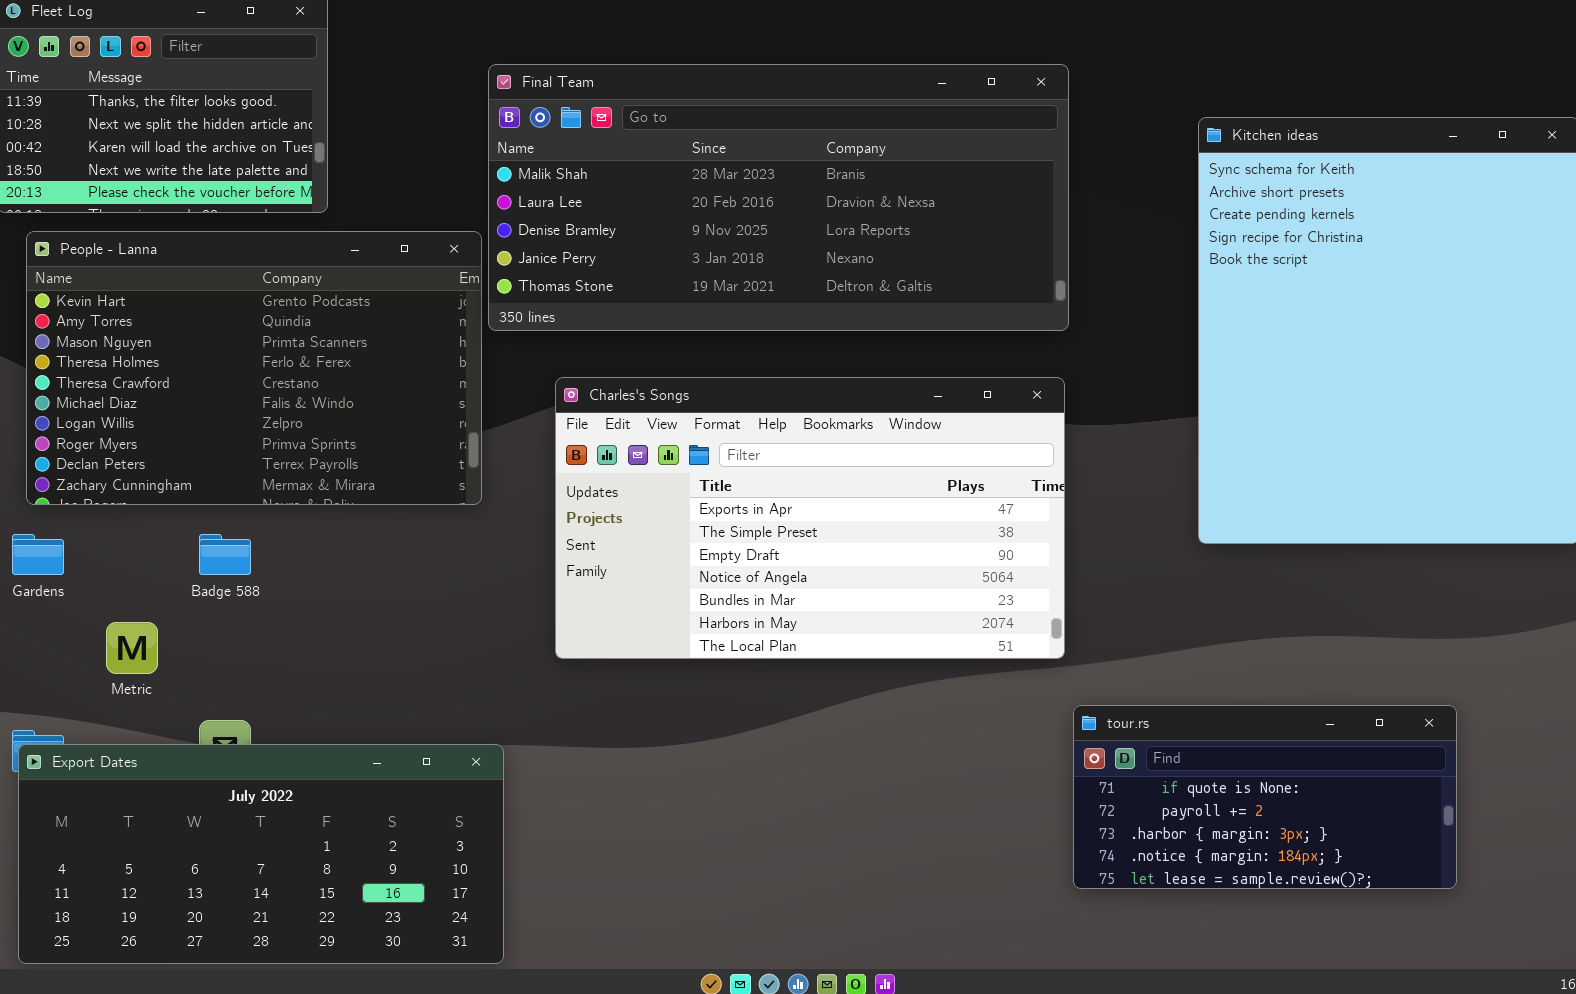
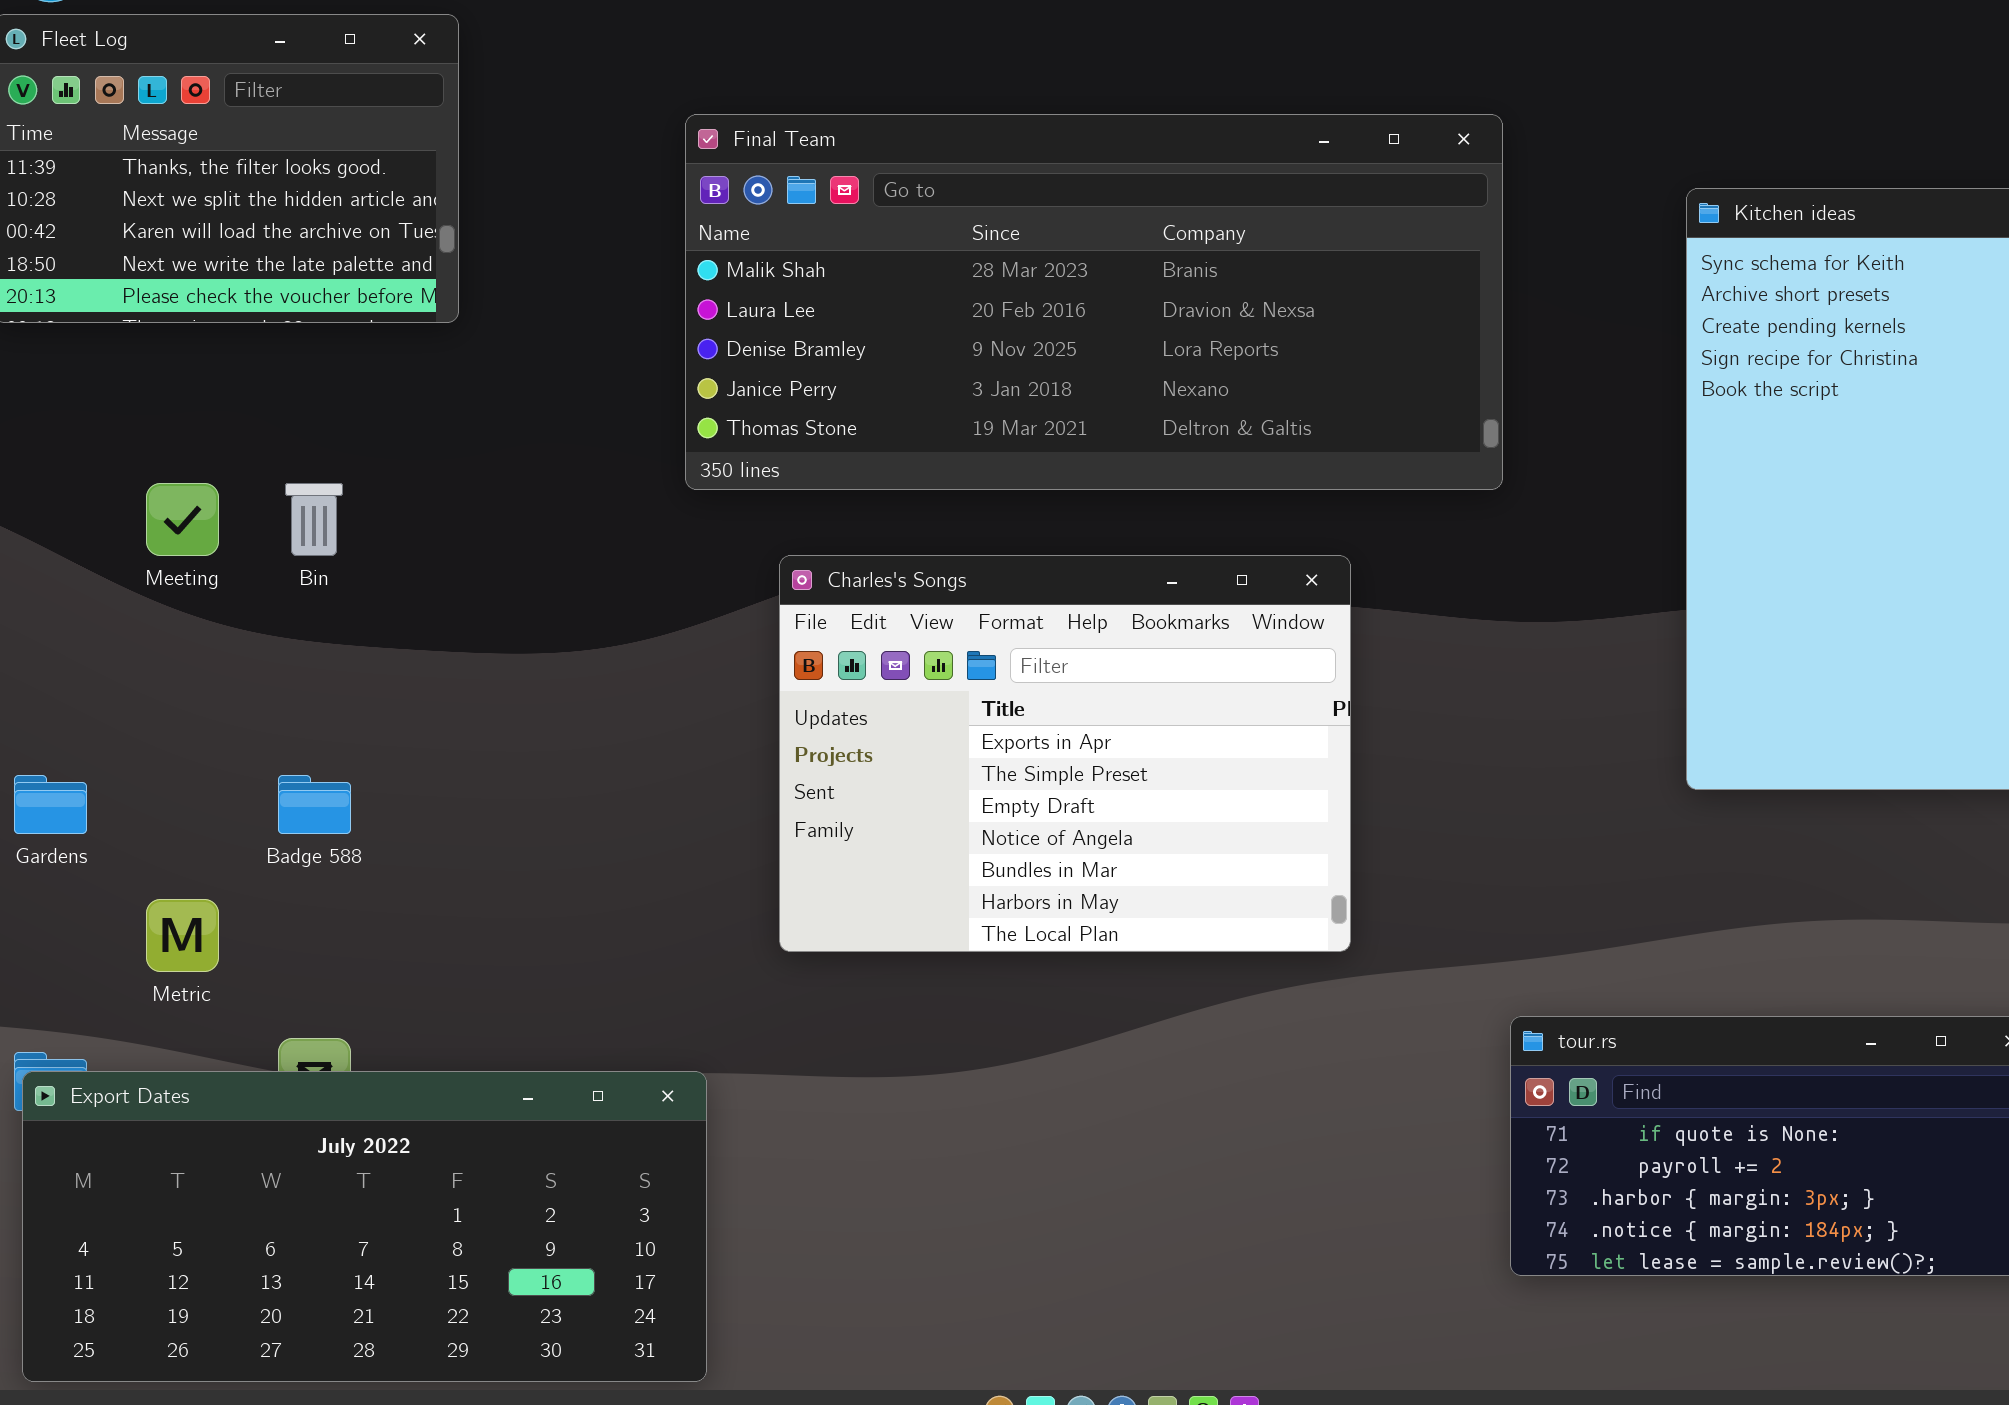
People - Lanna: [26,231,482,505] -> none, closed
Charles's Songs: [555,377,1065,659] -> [779,555,1351,952], resized

